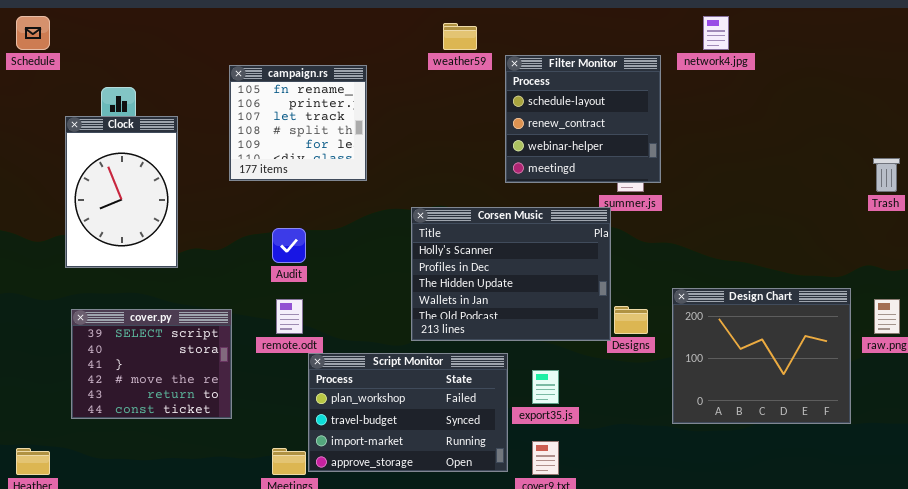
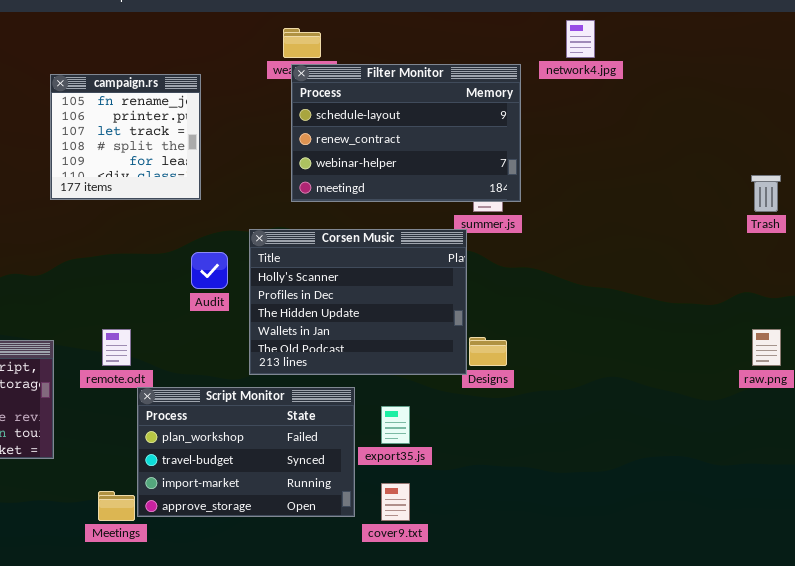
Filter Monitor: [505,55,661,183] -> [291,64,521,202], resized
Audit: [272,228,306,263] -> [191,252,228,289], moved
Design Chart: [672,288,851,424] -> none, closed

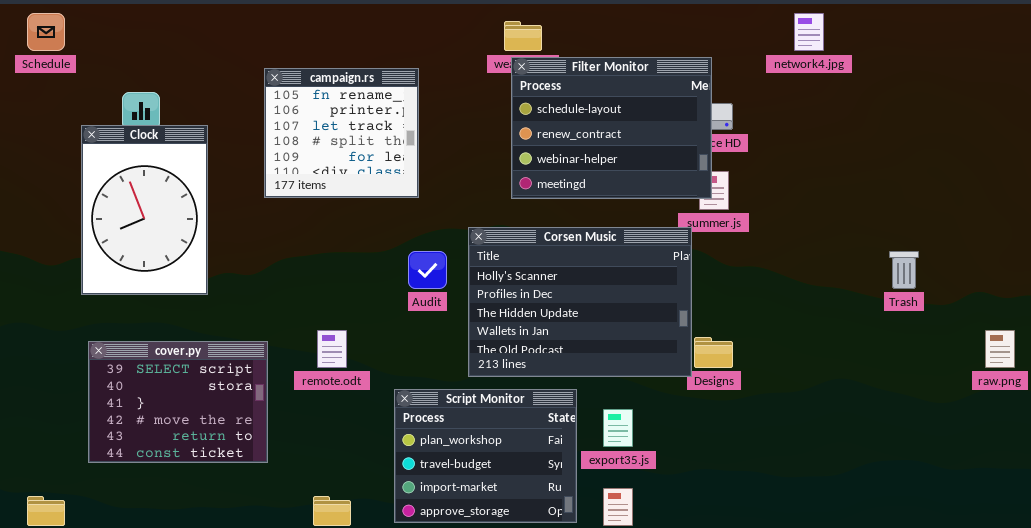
Filter Monitor: [291,64,521,202] -> [511,57,712,199], resized
Trash: [751,175,781,212] -> [889,251,919,289], moved
Script Monitor: [137,387,355,517] -> [394,389,577,523], resized

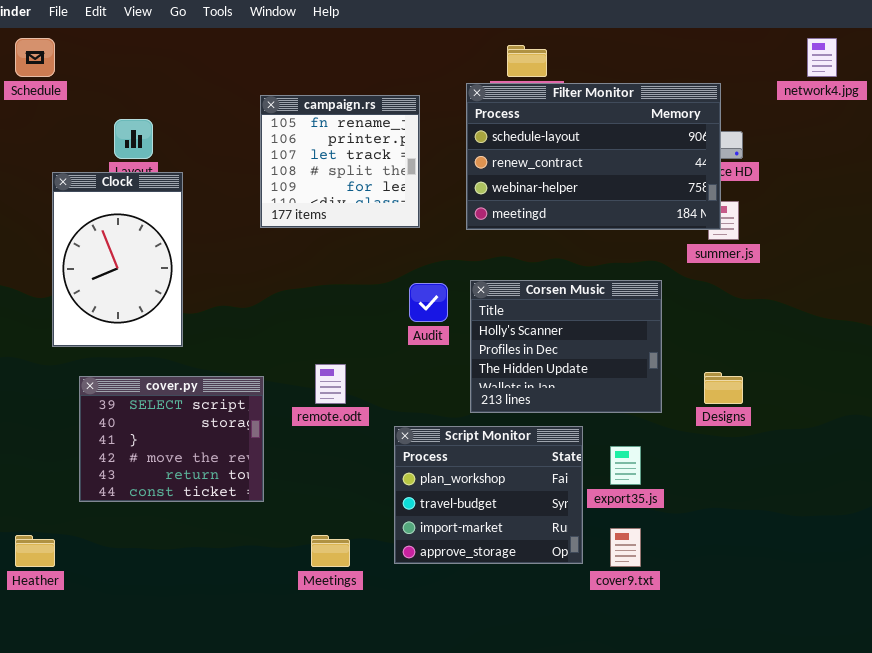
Filter Monitor: [511,57,712,199] -> [466,83,721,230], resized
Clock: [81,125,208,295] -> [52,172,183,347], moved
Corsen Music: [468,227,692,377] -> [470,280,662,413], resized

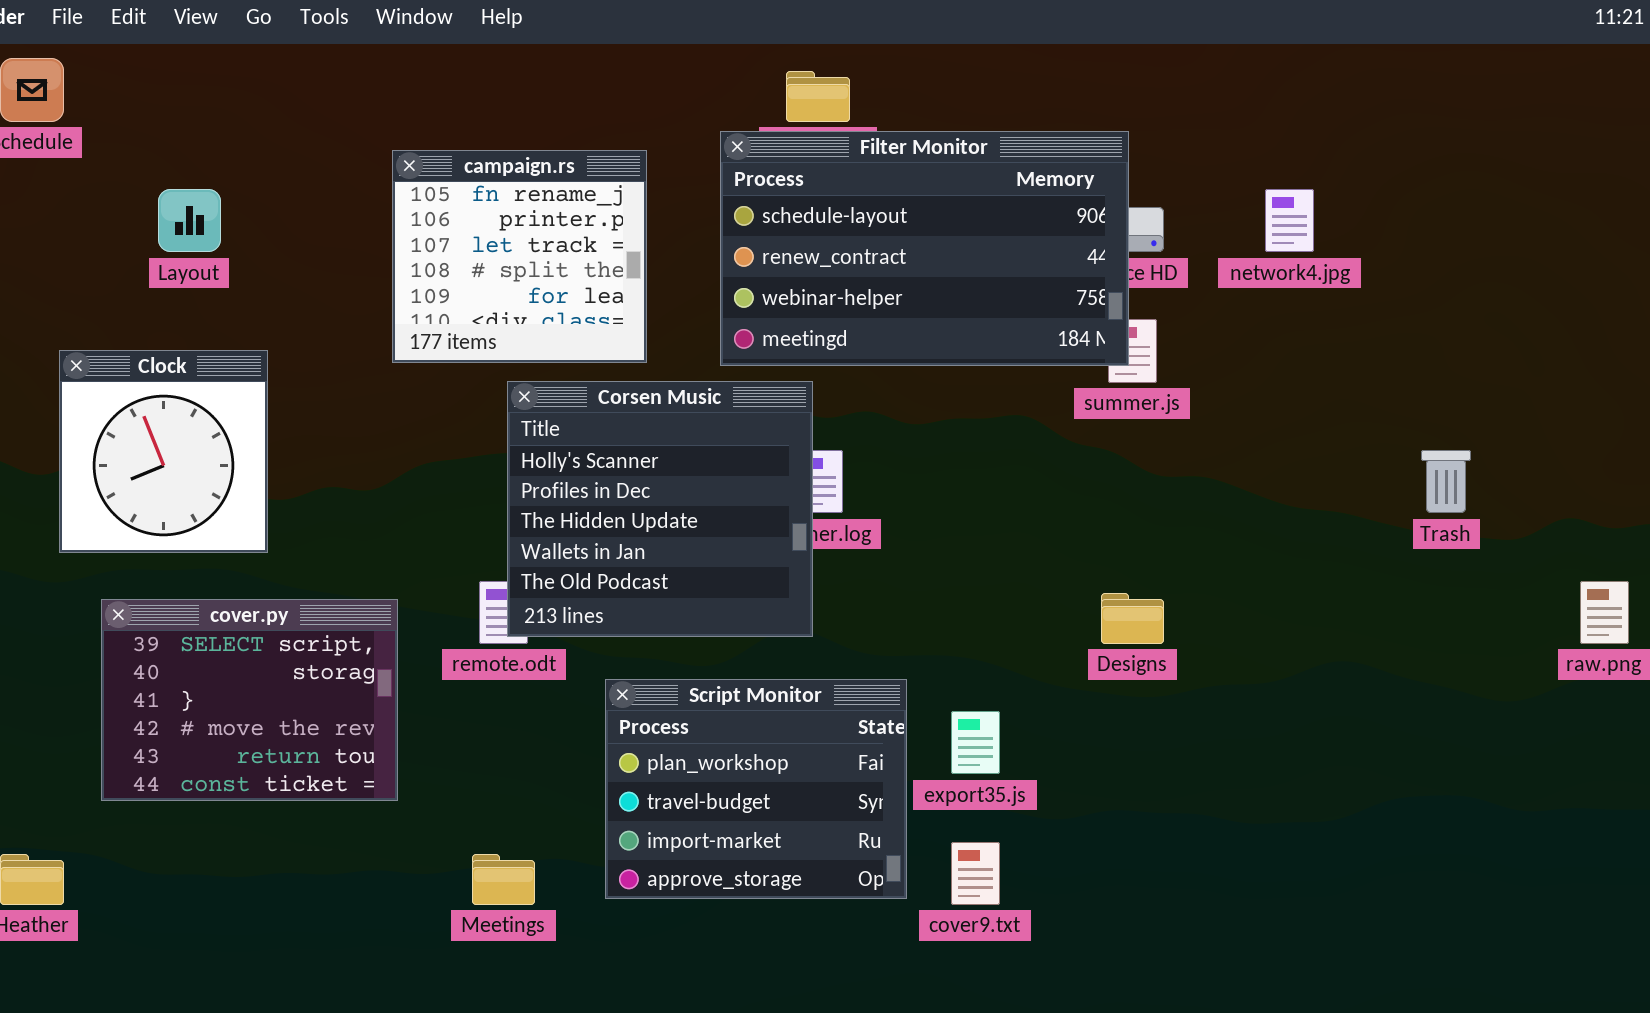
network4.jpg: [807,38,837,77] -> [1265,189,1314,252], moved
Clock: [52,172,183,347] -> [59,350,268,553], resized
Corsen Music: [470,280,662,413] -> [507,381,813,637], moved, resized

